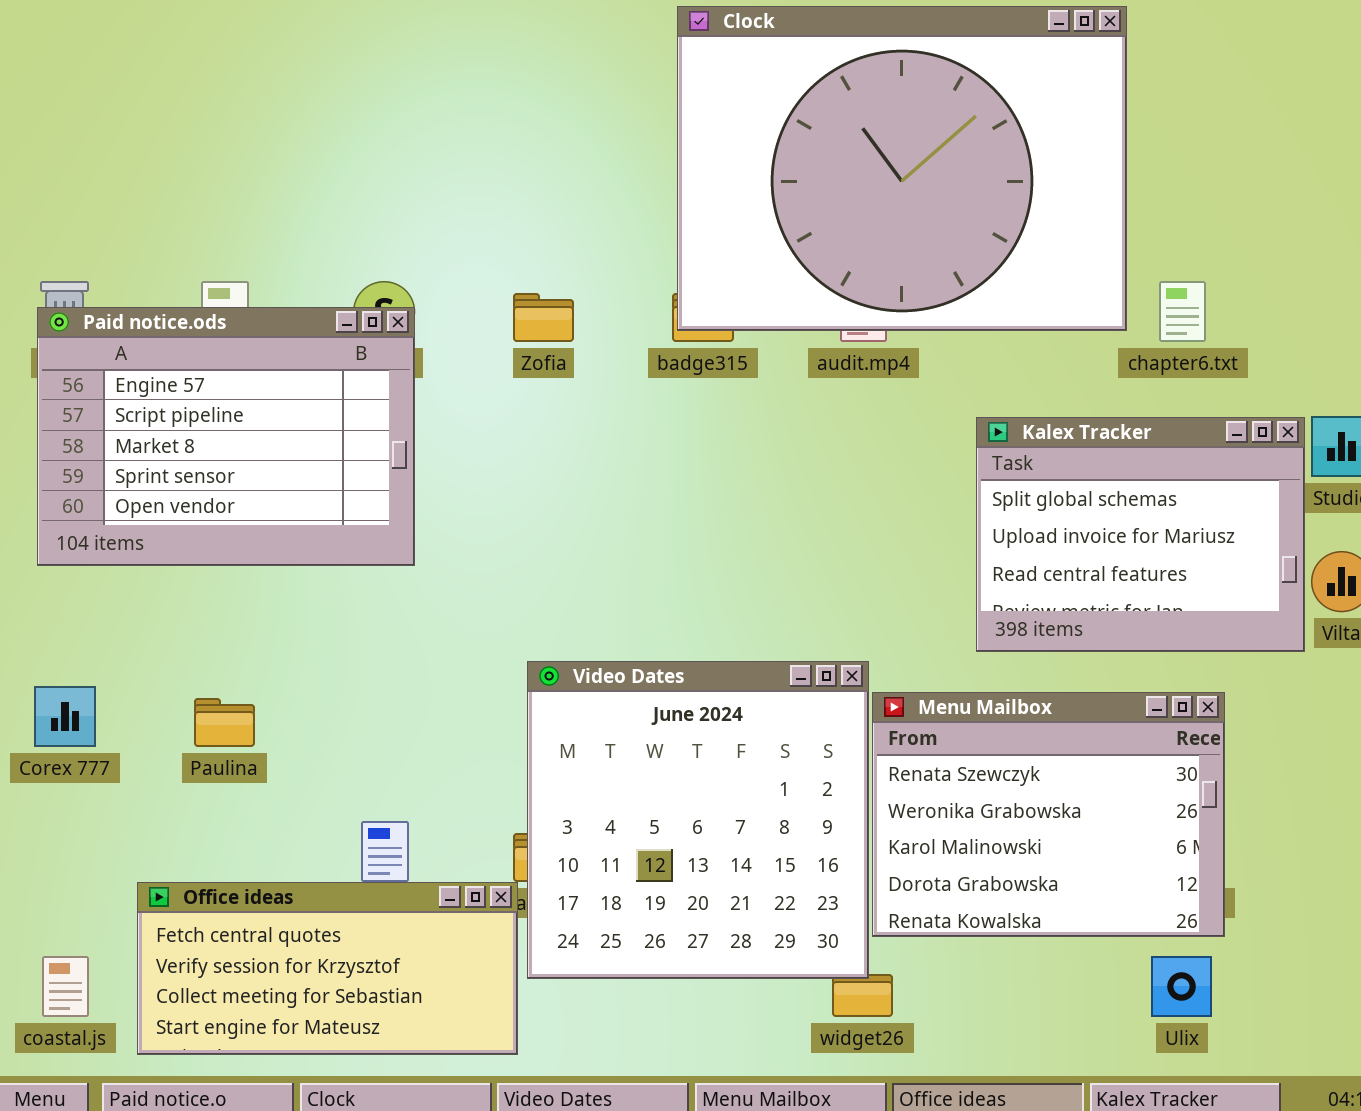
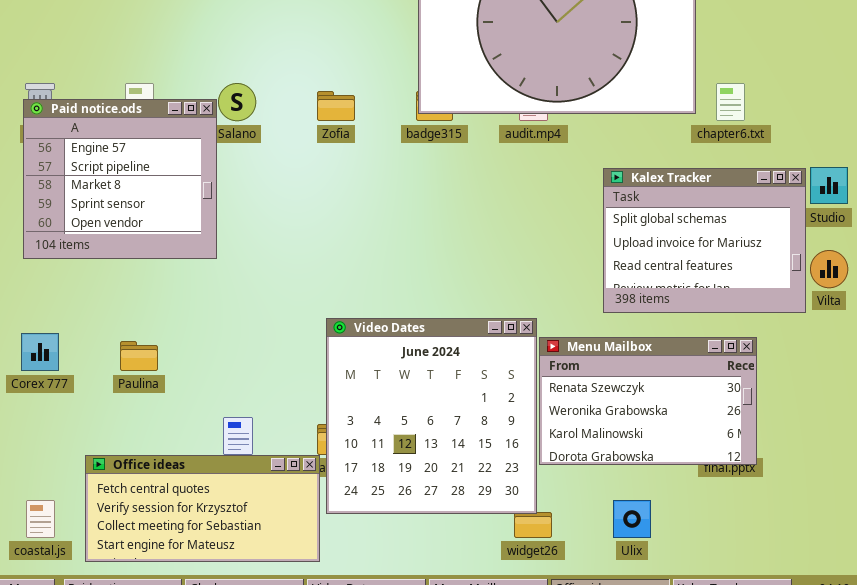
Paid notice.ods: [37,307,415,566] -> [23,99,217,259], resized
Menu Mailbox: [872,692,1225,937] -> [539,337,757,465], resized
Ulix: [1151,956,1212,1017] -> [613,500,651,538], moved

